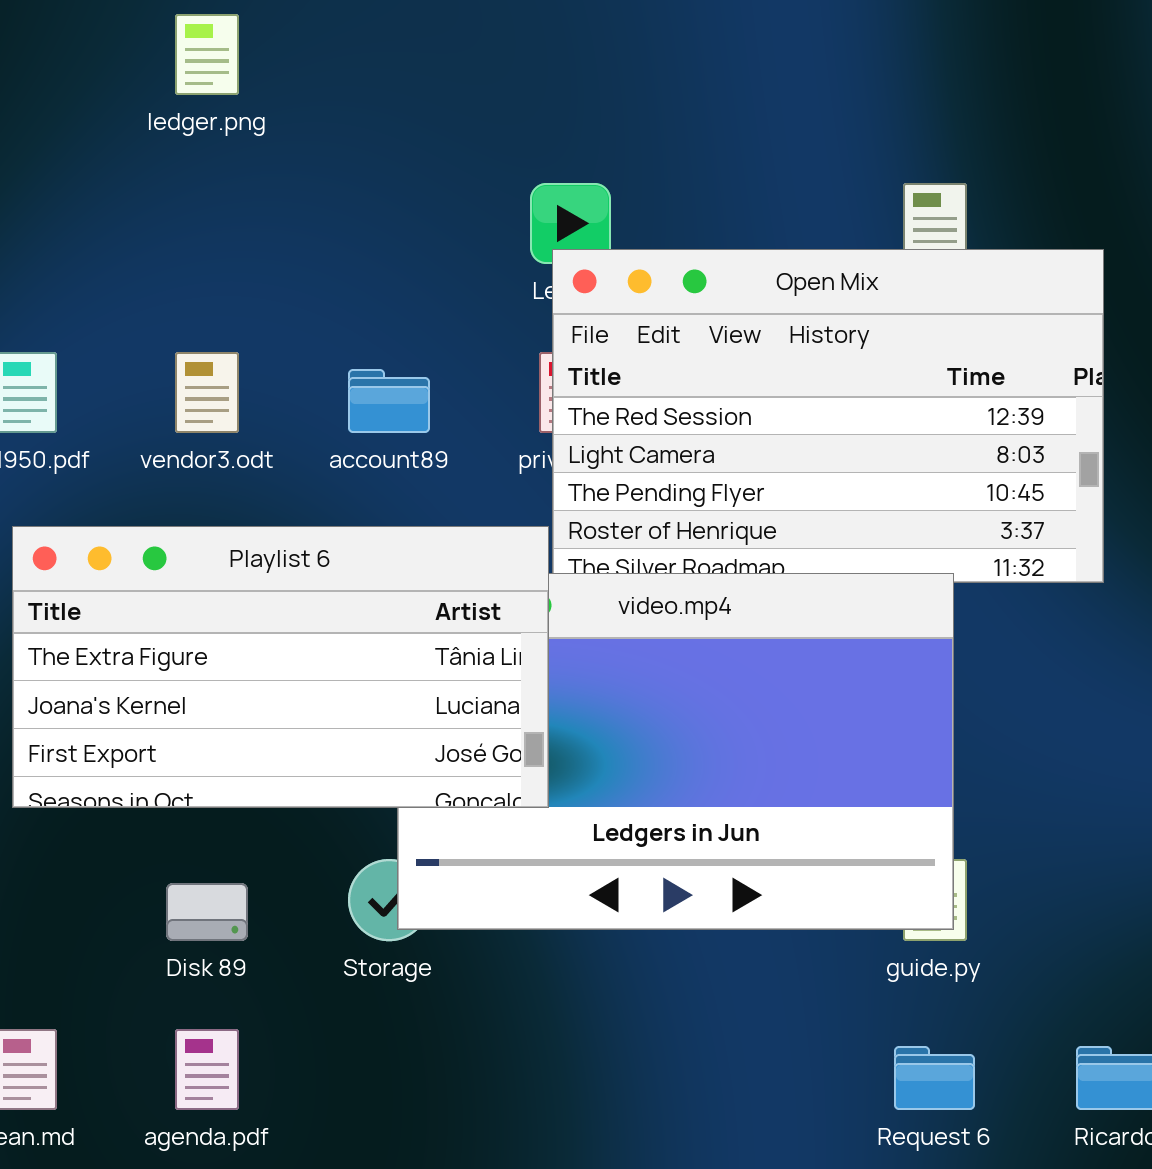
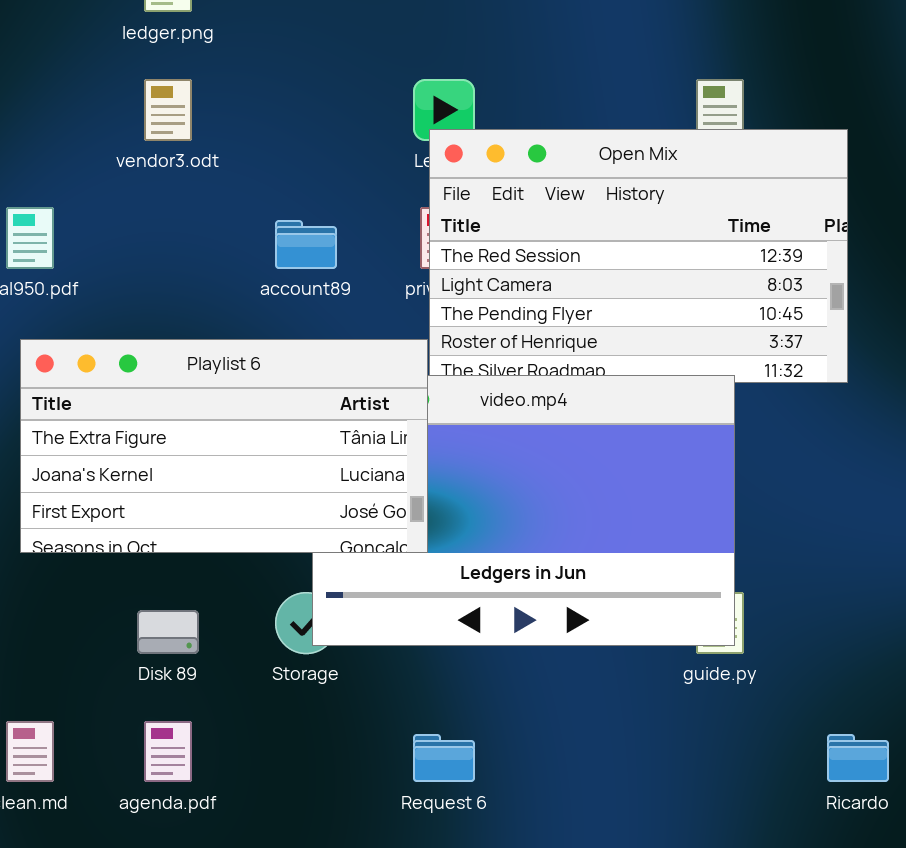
vendor3.odt: [175,352,239,433] -> [144,79,192,141], moved
Request 6: [894,1046,975,1110] -> [413,734,475,782], moved

